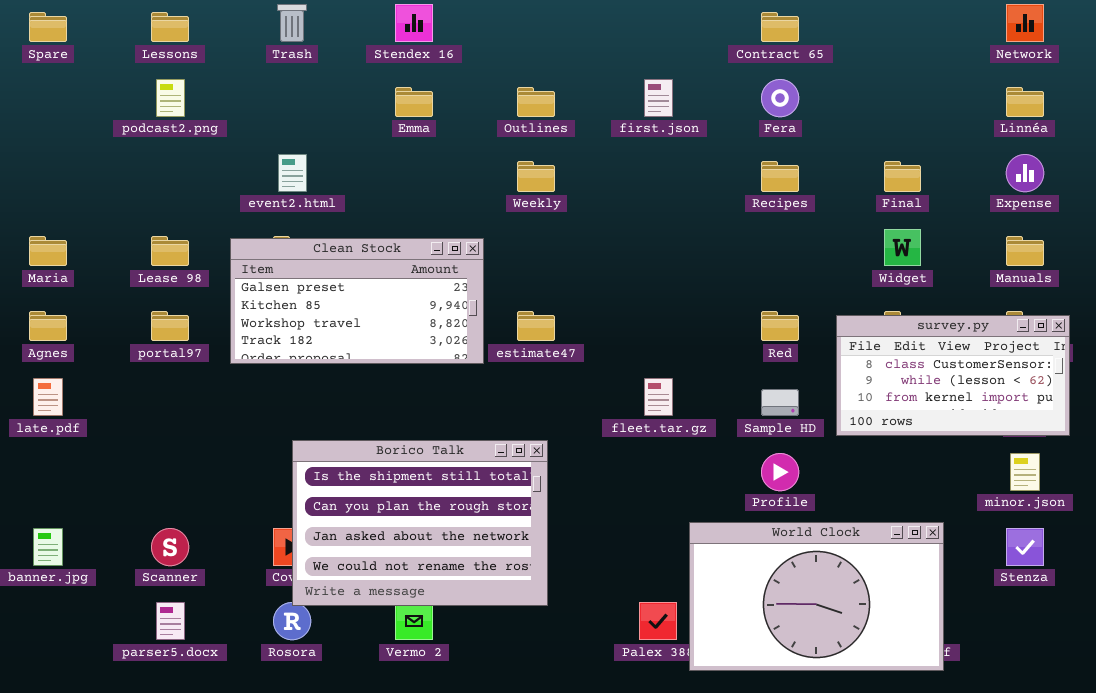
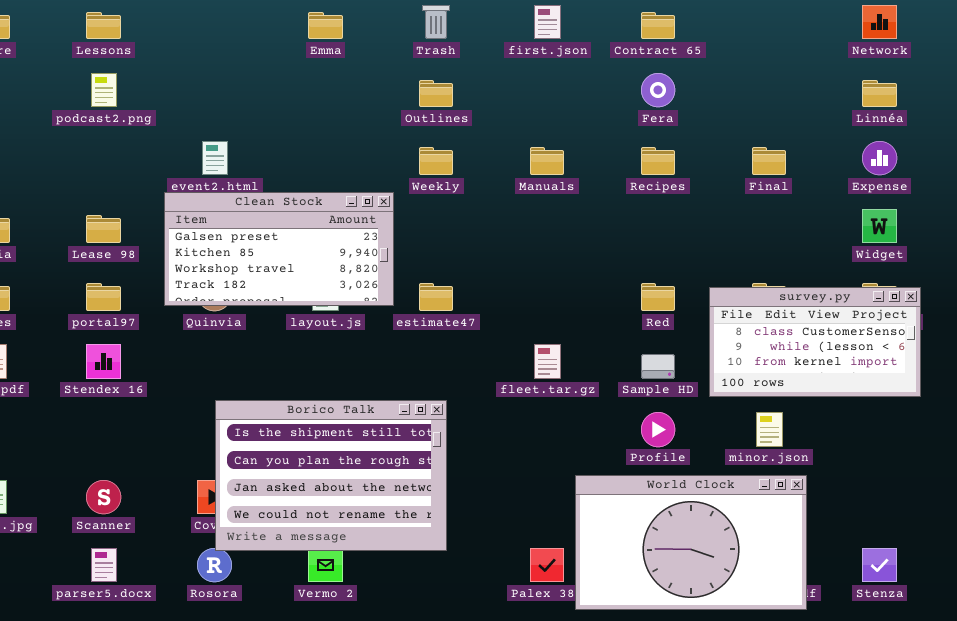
Trash: [277,4,307,42] -> [422,5,450,39], moved
Stendex 16: [395,4,433,42] -> [86,344,121,379], moved
first.json: [644,79,673,117] -> [534,5,561,39], moved
Emma: [395,87,433,117] -> [308,12,343,39], moved
Widget: [884,229,921,266] -> [862,209,897,243], moved
Manuals: [1006,236,1044,266] -> [530,147,564,175], moved
Clean Stock: [230,238,484,364] -> [164,192,394,306], moved
minor.json: [1010,453,1040,491] -> [756,412,783,447], moved
Stenza: [1006,528,1044,566] -> [862,548,897,582], moved

